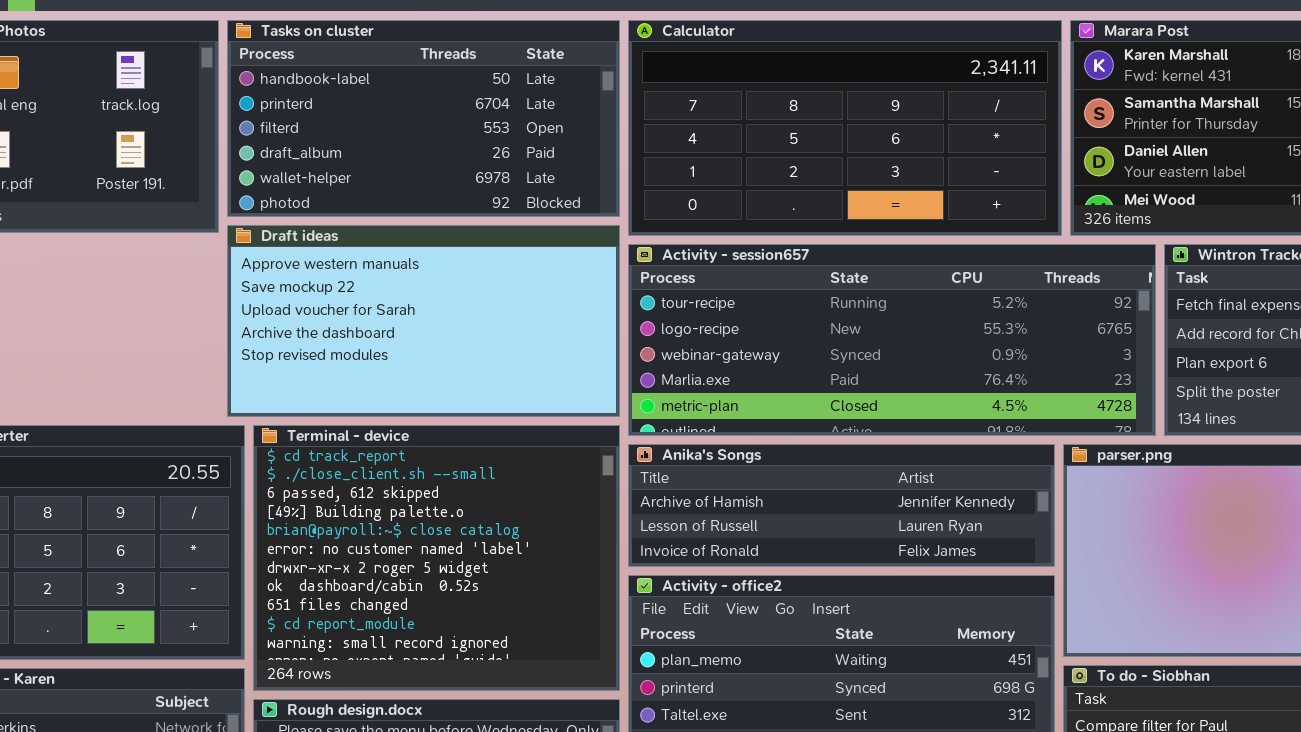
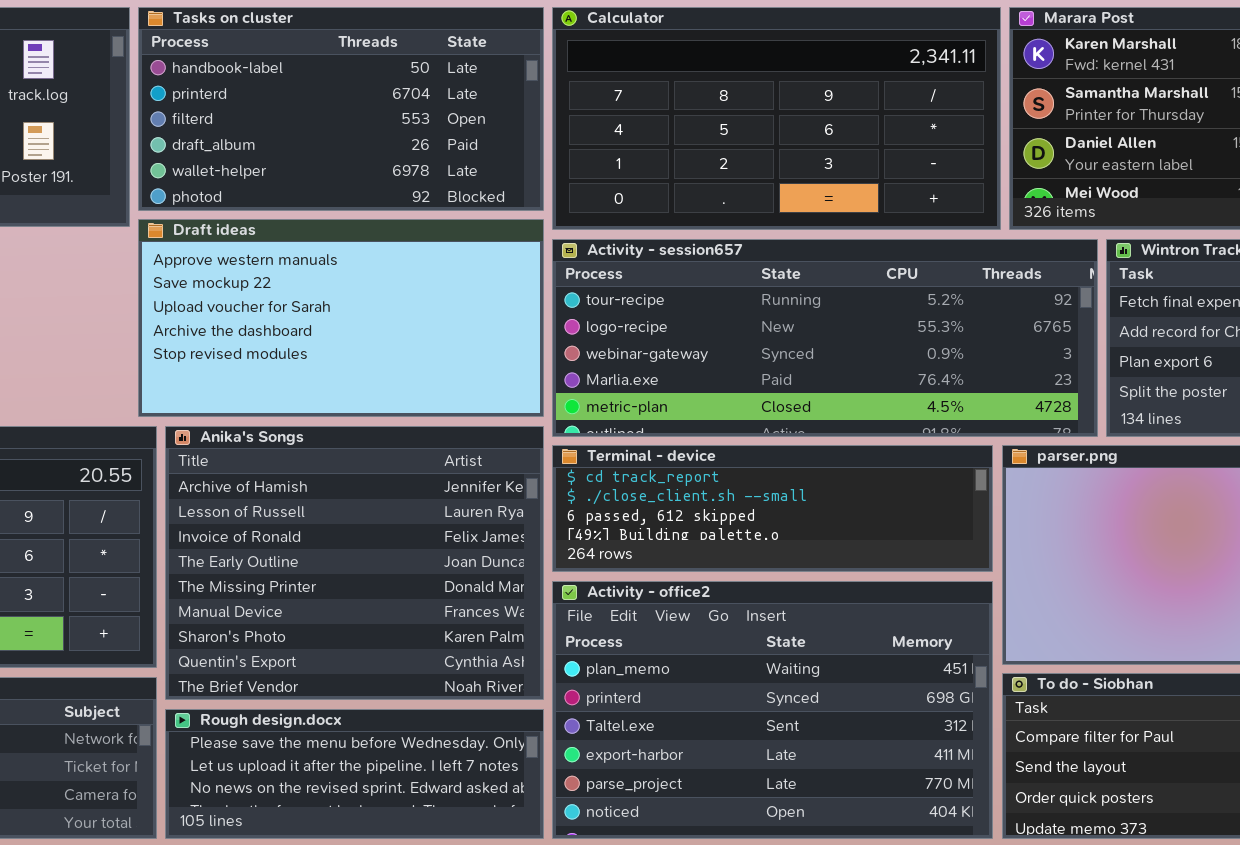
Terminal - device: [253,425,620,691] -> [552,445,993,572], moved, resized
Anika's Songs: [628,444,1055,567] -> [165,426,544,700], moved, resized

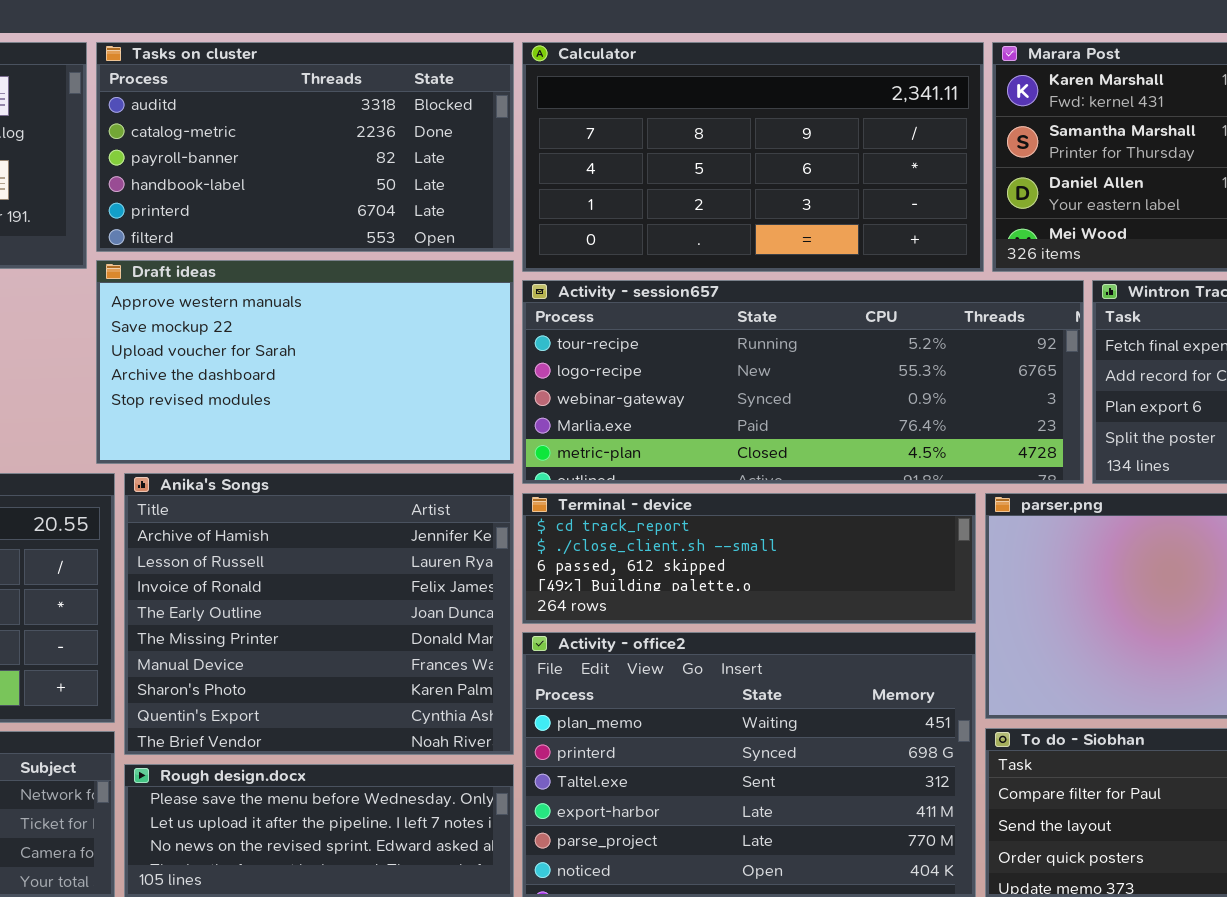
Tasks on cluster: [138,7,544,211] -> [96,42,514,252], scrolled up 3 rows

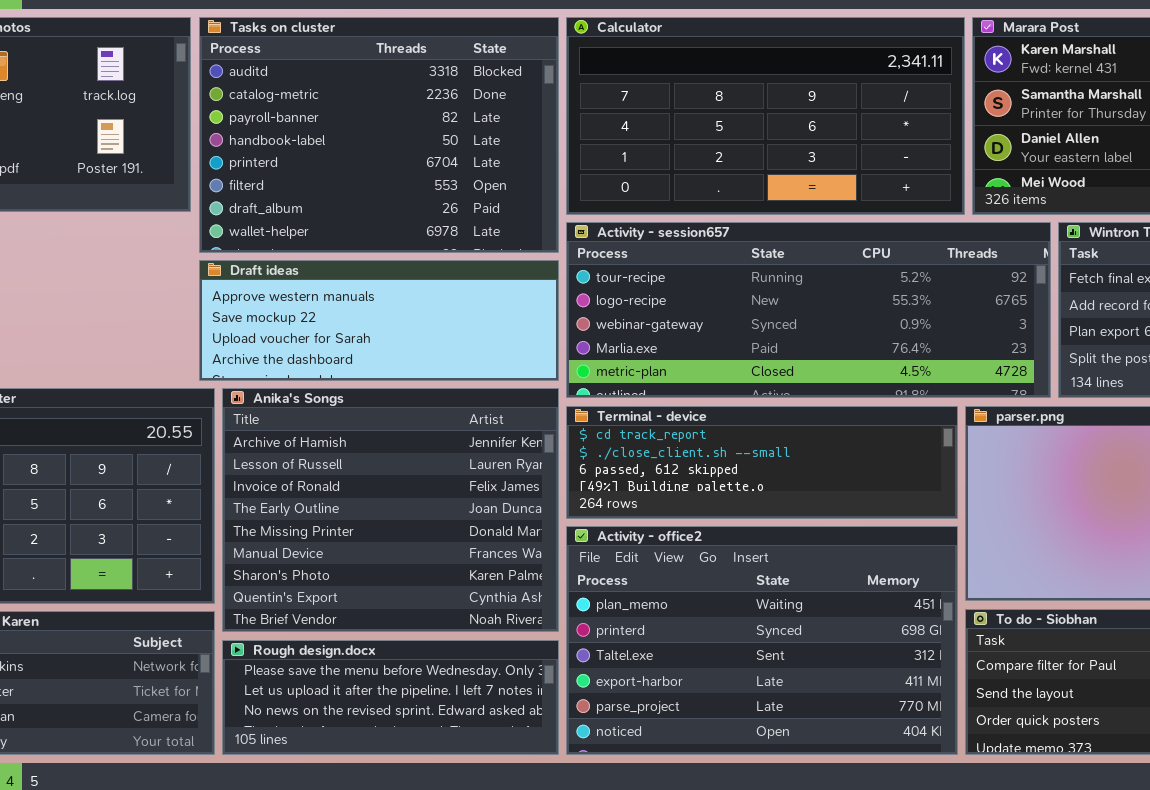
Tasks on cluster: [96,42,514,252] -> [199,17,559,253], resized
Draft ideas: [96,260,514,464] -> [199,260,559,381], resized

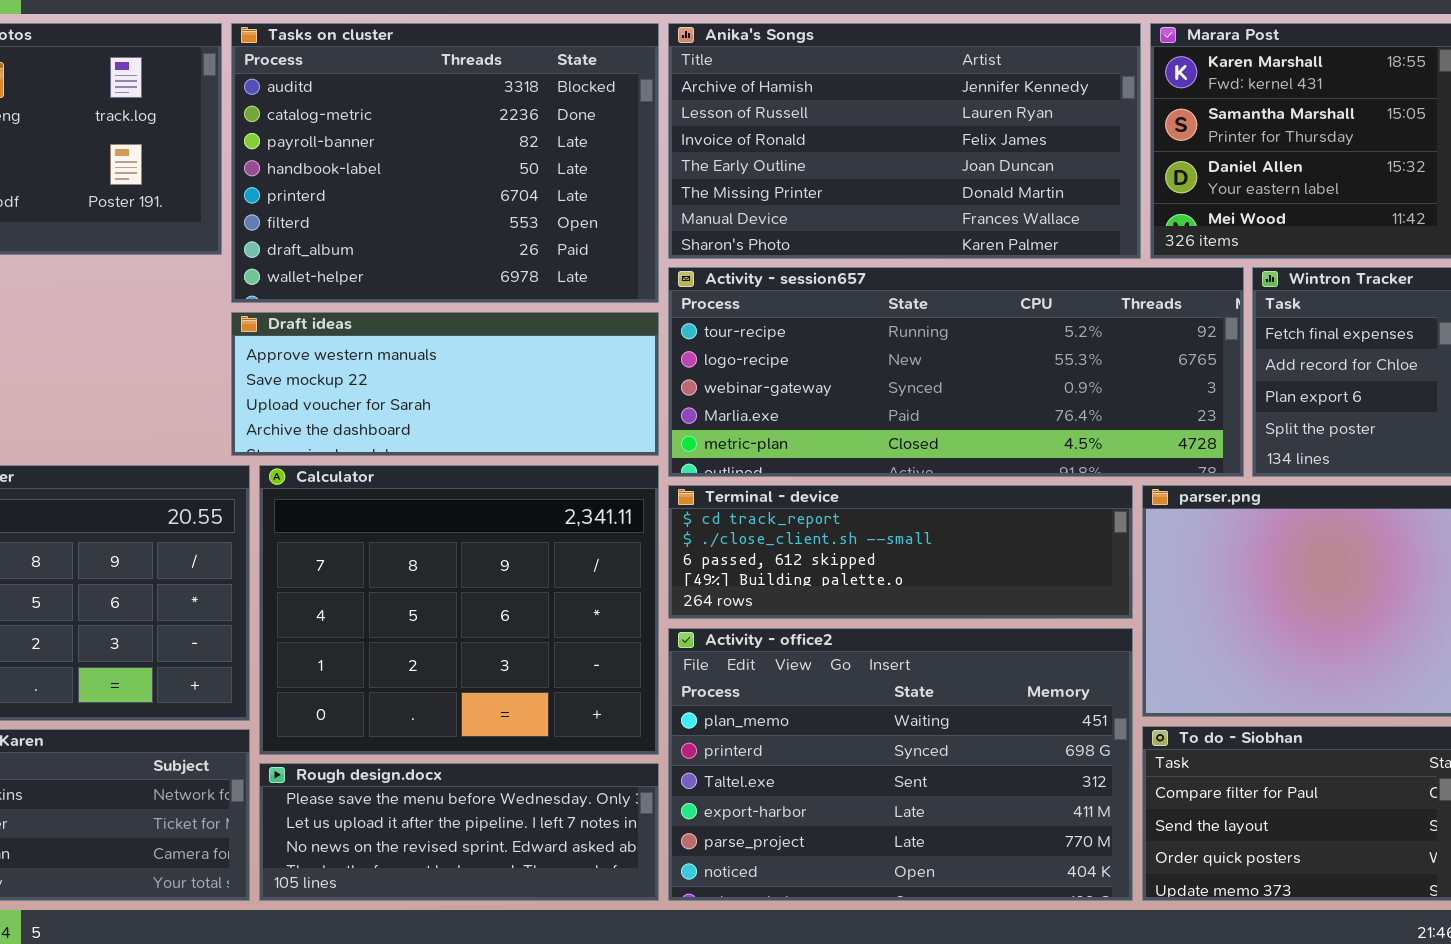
Calculator: [566,17,965,215] -> [259,465,659,755], moved, resized
Anika's Songs: [222,388,559,632] -> [668,23,1141,259], moved, resized

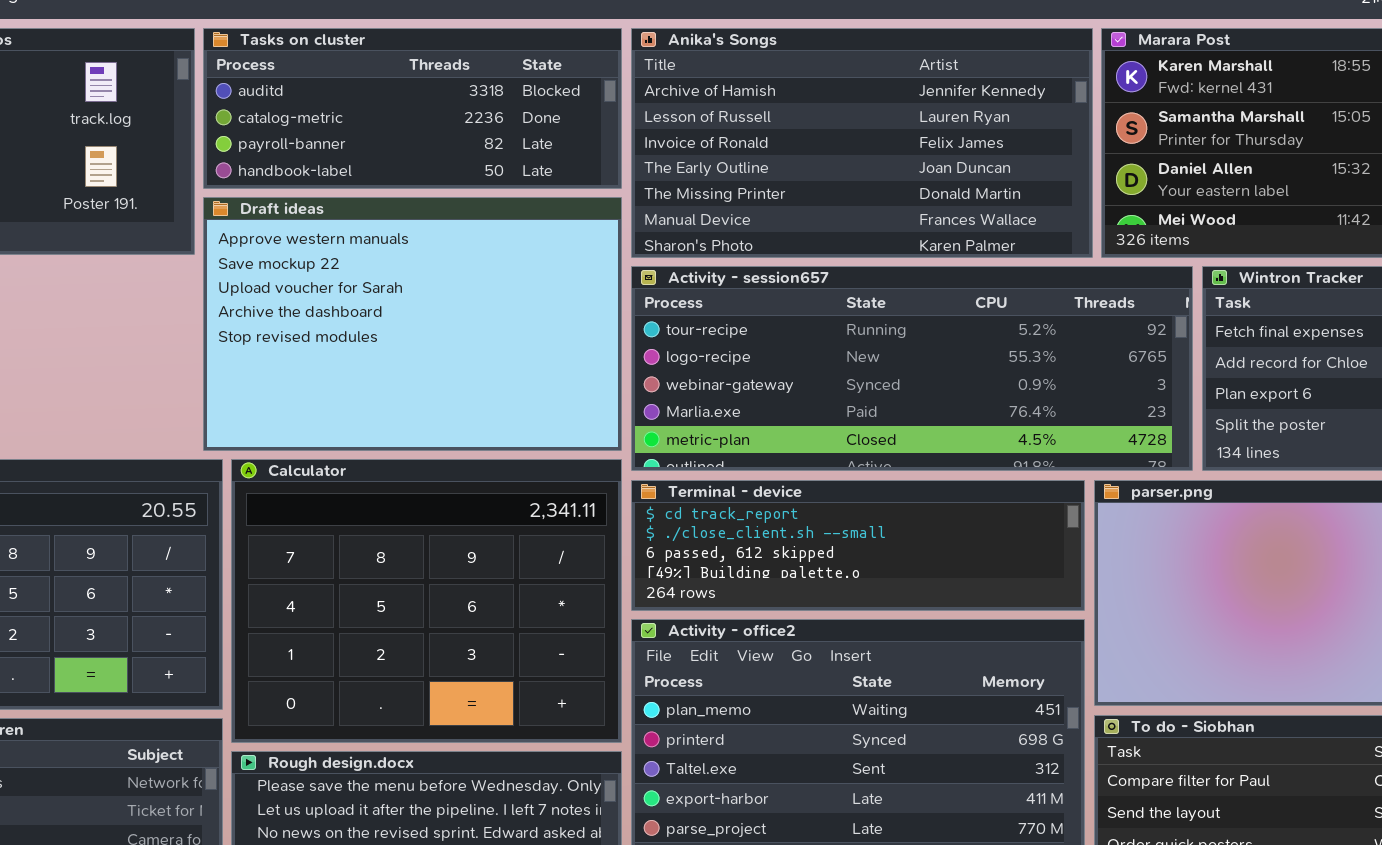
Tasks on cluster: [231,23,659,303] -> [203,28,622,189], resized
Draft ideas: [231,312,659,456] -> [203,197,622,451], resized

